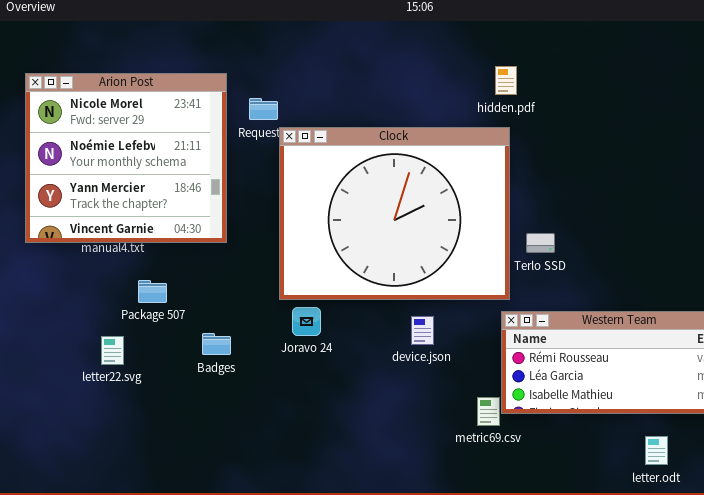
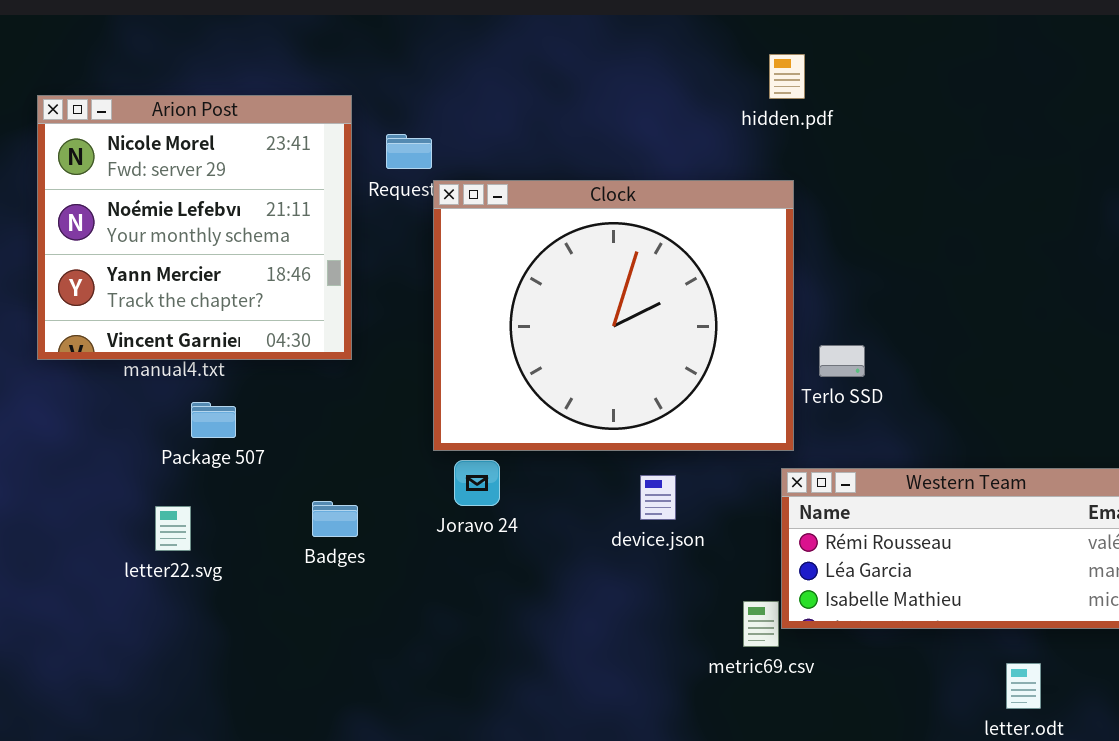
hidden.pdf: [495,66,517,95] -> [769,54,805,99], moved
Package 507: [138,280,167,303] -> [191,402,236,438], moved

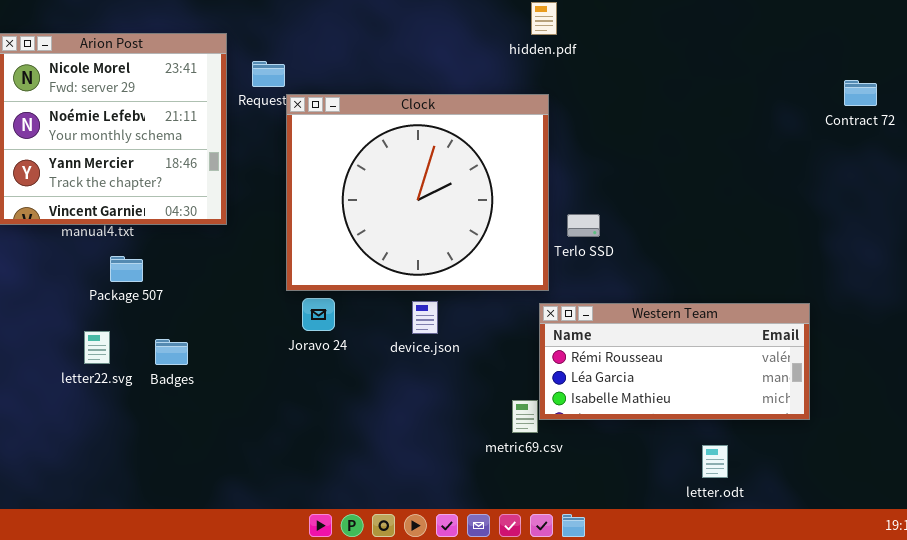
device.json: [640,475,676,520] -> [412,301,438,334], moved
Badges: [312,501,358,537] -> [155,339,188,365], moved

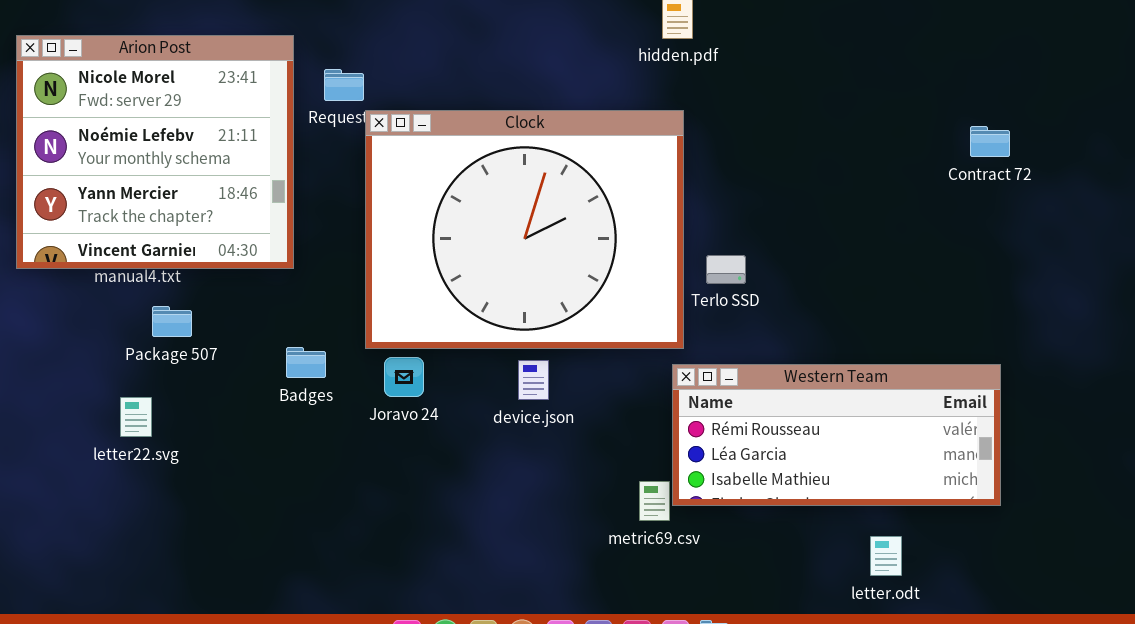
Contract 72: [844,80,877,106] -> [970,126,1010,157], moved
Badges: [155,339,188,365] -> [286,347,326,378], moved

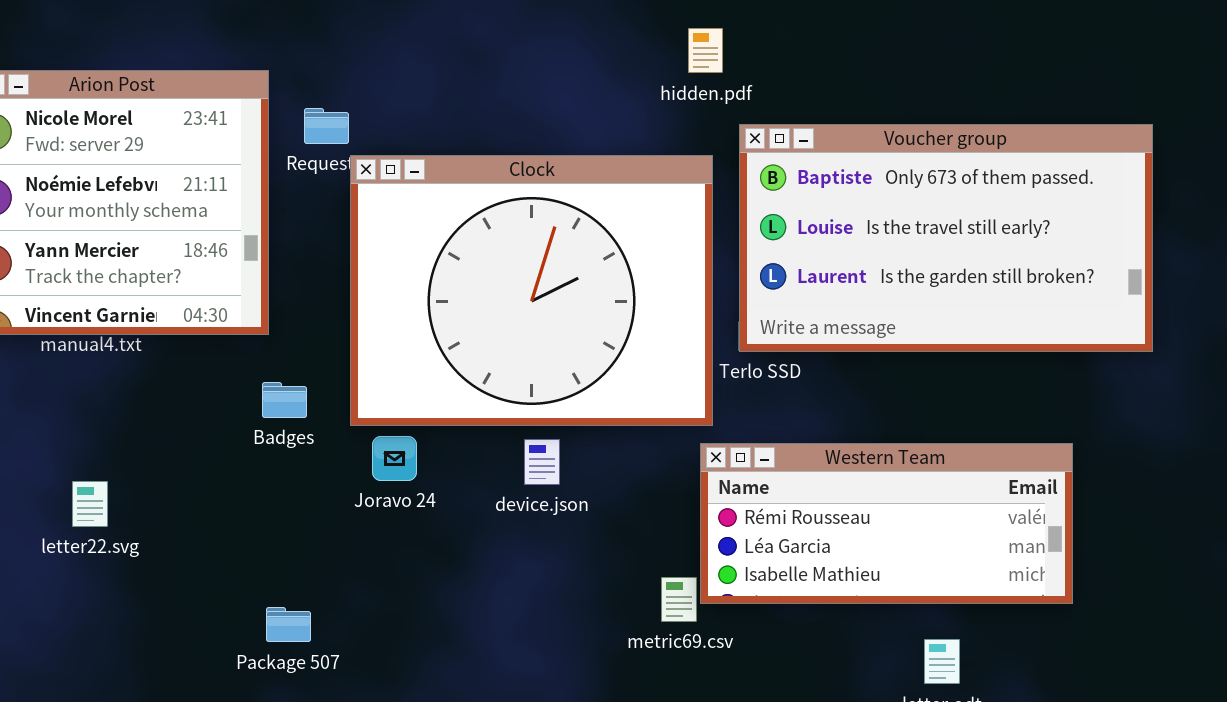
Voucher group: none -> [739,124,1153,352], opened
Package 507: [152,306,192,337] -> [266,607,311,642], moved
Badges: [286,347,326,378] -> [262,382,307,418], moved

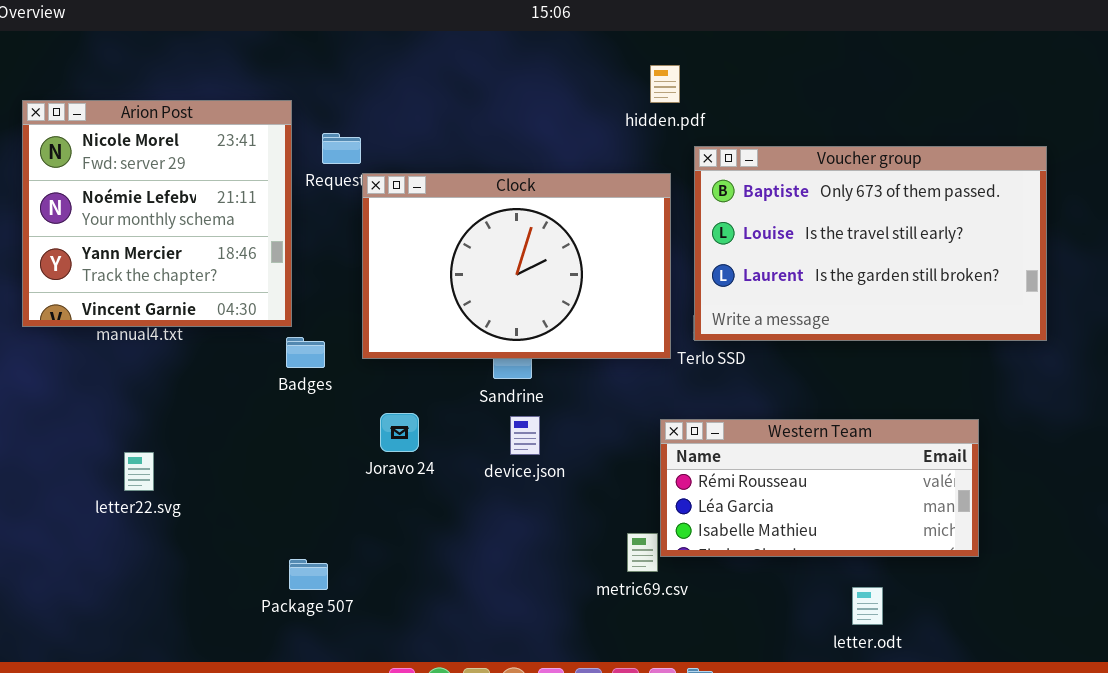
Clock: [350,155,713,426] -> [362,173,671,359], resized
Badges: [262,382,307,418] -> [286,337,325,368], moved

